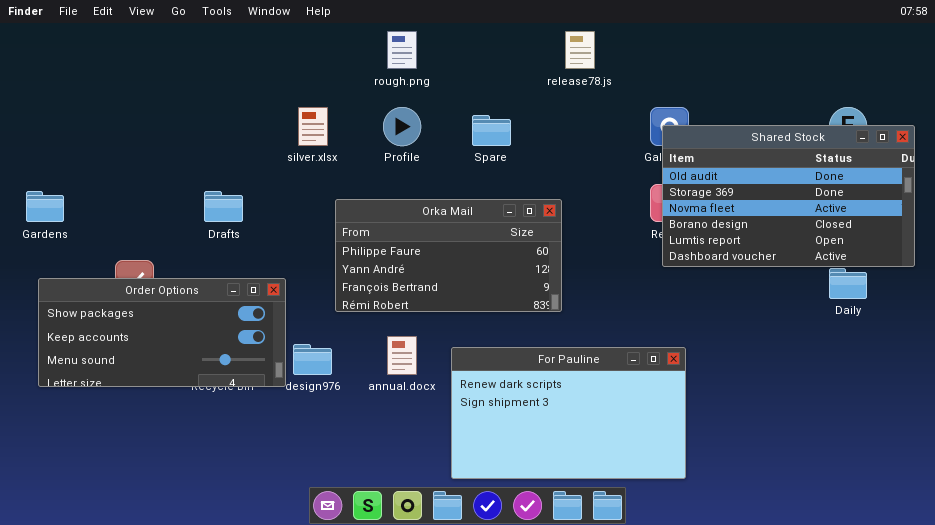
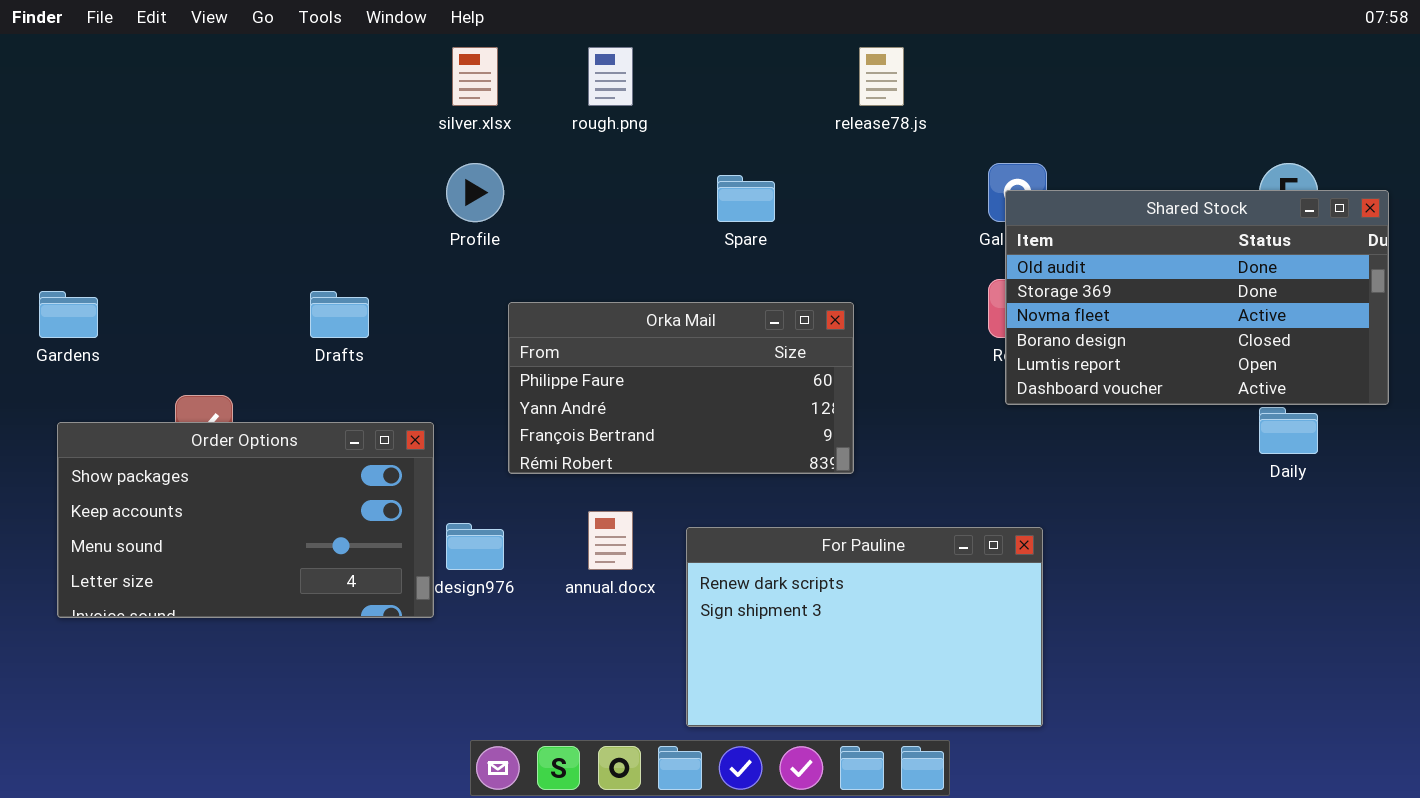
silver.xlsx: [298,107,328,146] -> [452,47,498,106], moved
Profile: [383,107,421,146] -> [446,163,504,222], moved
Order Options: [38,278,286,387] -> [57,422,434,618], resized

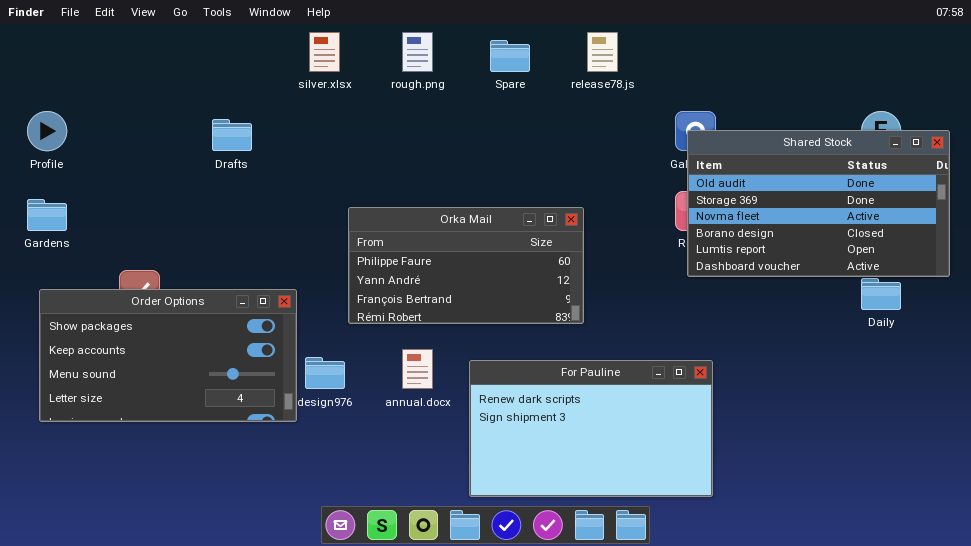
Profile: [446,163,504,222] -> [27,111,67,151], moved
Spare: [717,175,775,222] -> [490,40,530,72], moved
Drafts: [310,291,369,338] -> [212,119,252,151], moved

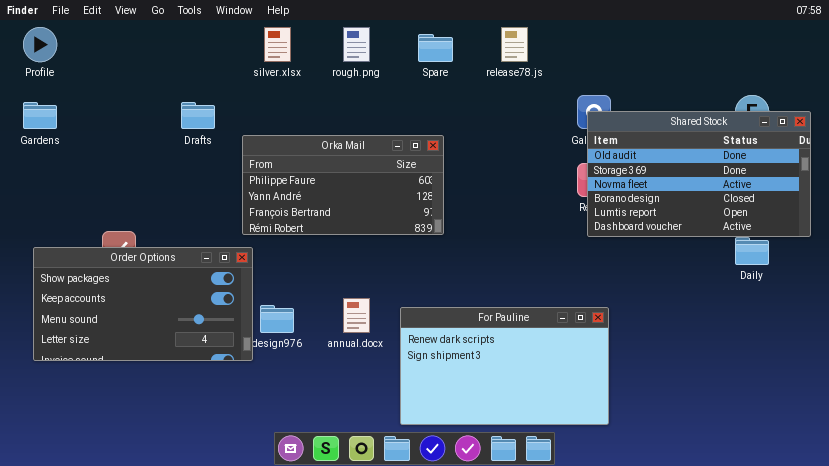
Profile: [27,111,67,151] -> [23,27,57,62], moved
Gardens: [27,199,67,231] -> [23,102,57,129], moved
Orka Mail: [348,207,584,324] -> [242,135,444,235], moved

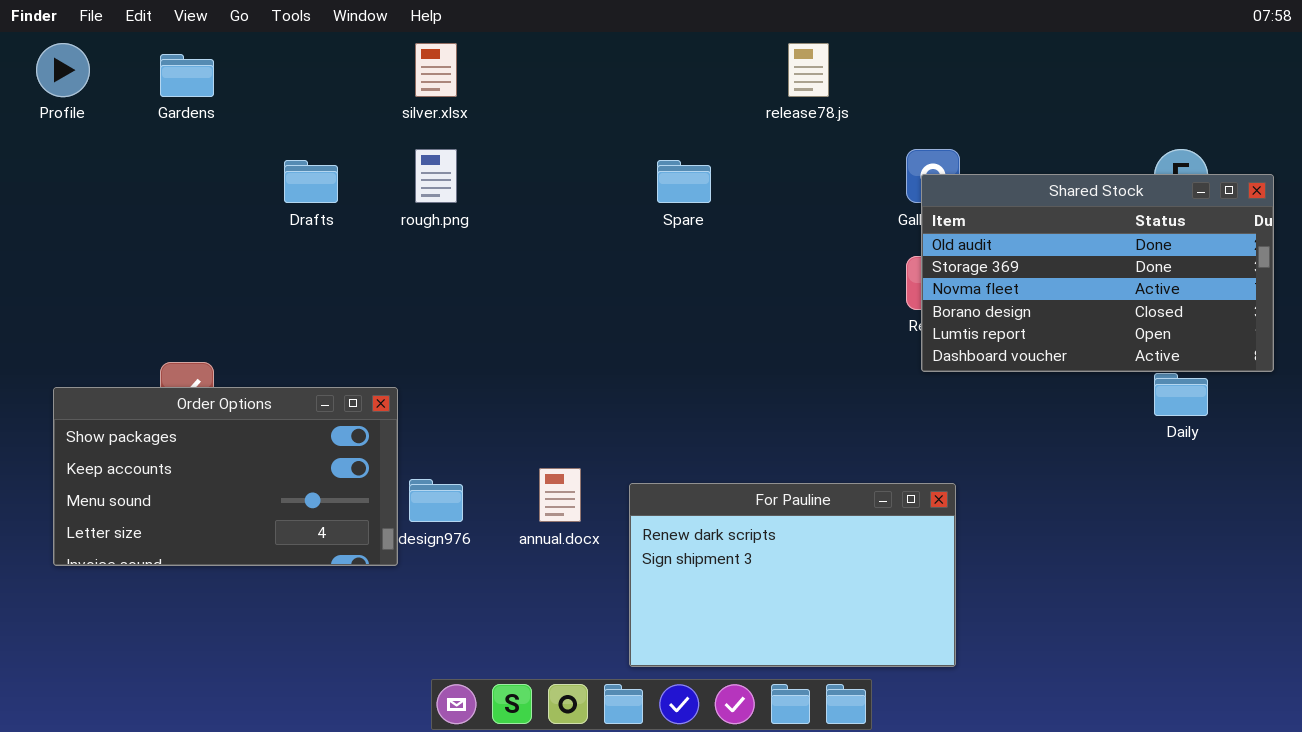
rough.png: [343,27,370,62] -> [415,149,457,203], moved
Spare: [418,34,453,62] -> [657,160,711,203], moved
Gardens: [23,102,57,129] -> [160,54,214,97], moved
Orka Mail: [242,135,444,235] -> none, closed

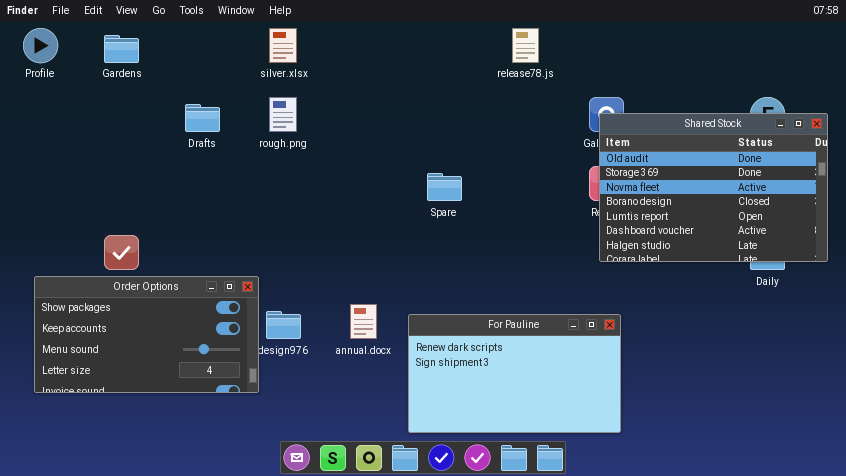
Spare: [657,160,711,203] -> [427,173,462,201], moved
Shared Stock: [921,174,1274,372] -> [599,113,828,262], resized
Order Options: [53,387,398,566] -> [34,276,259,393], moved

